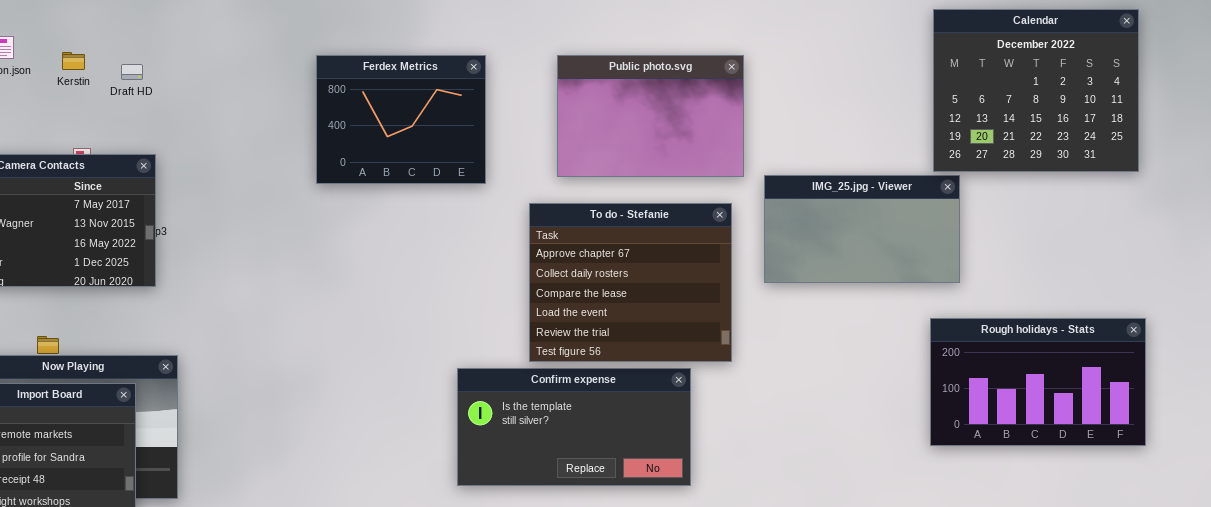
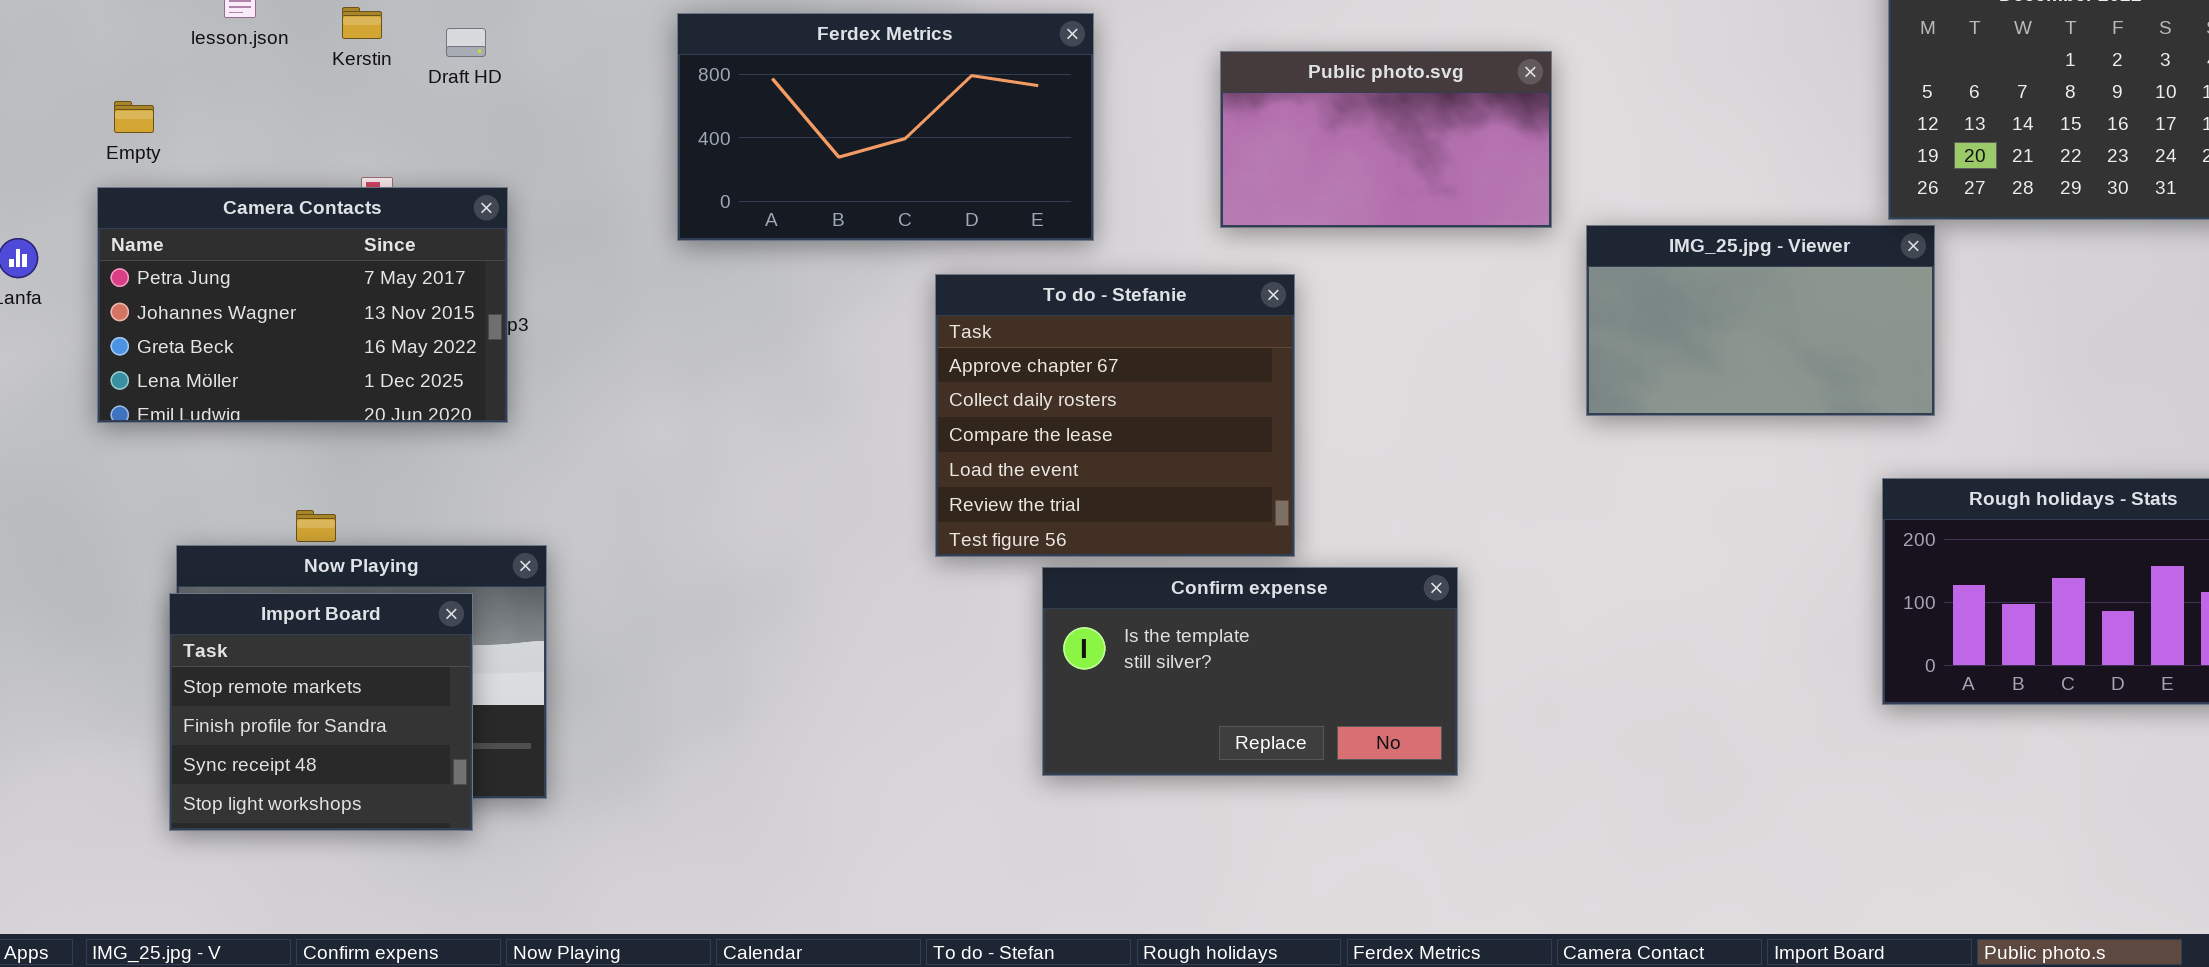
Public photo.svg: [557,55,744,177] -> [1220,51,1552,228], resized
Ferdex Metrics: [316,55,486,184] -> [677,13,1094,241], resized
To do - Stefanie: [529,203,732,362] -> [935,274,1295,557], moved

